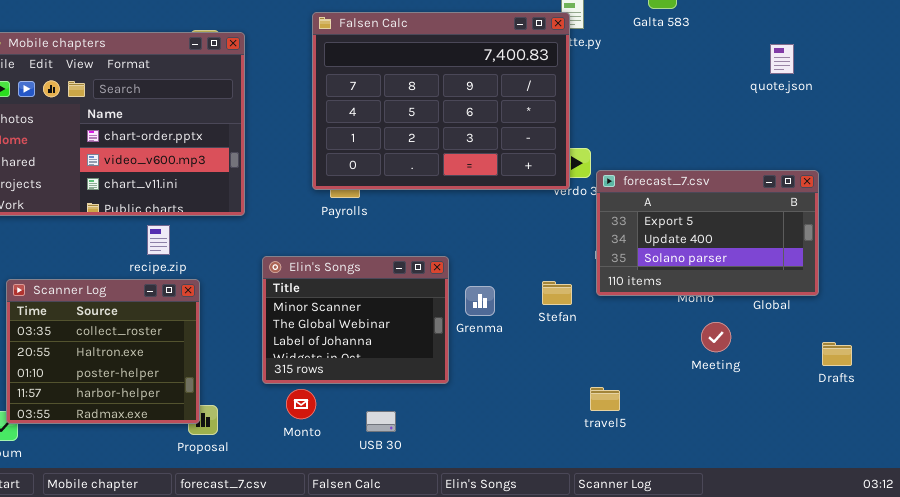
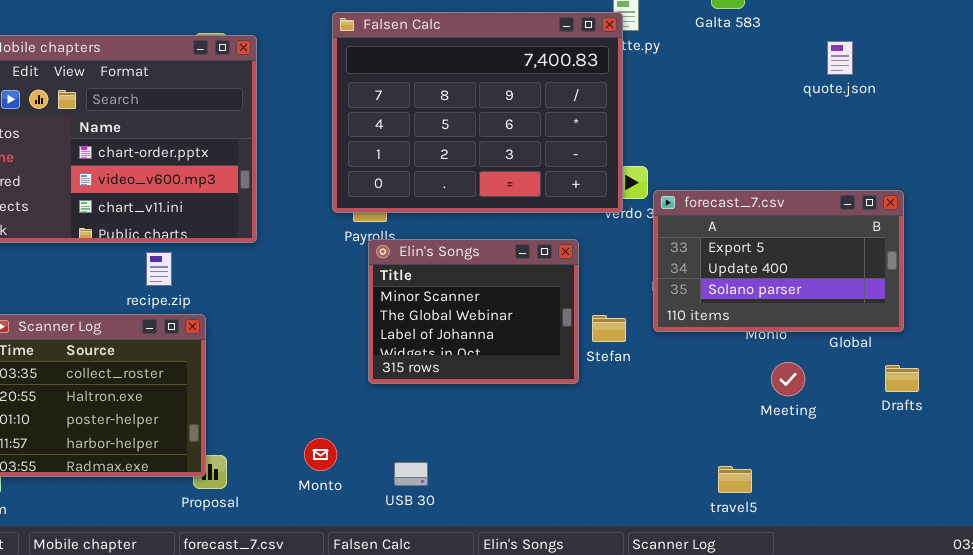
quote.json: [770,44,794,74] -> [827,41,853,75], moved
Elin's Songs: [262,256,449,384] -> [368,239,579,384], moved
Drafts: [822,342,852,366] -> [885,365,919,392], moved
travel5: [590,387,620,411] -> [718,466,752,493], moved

